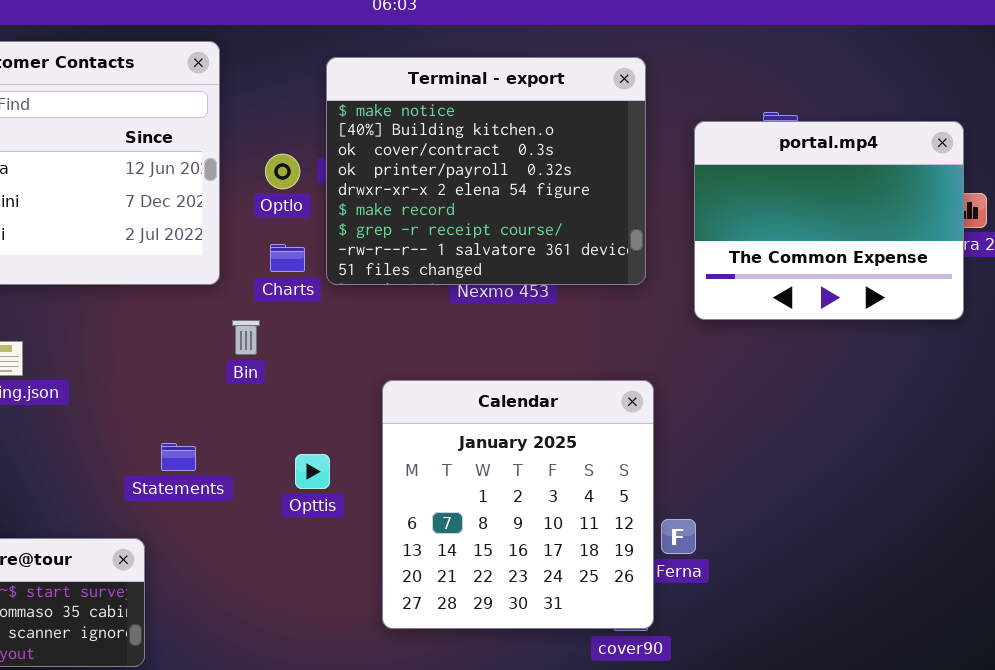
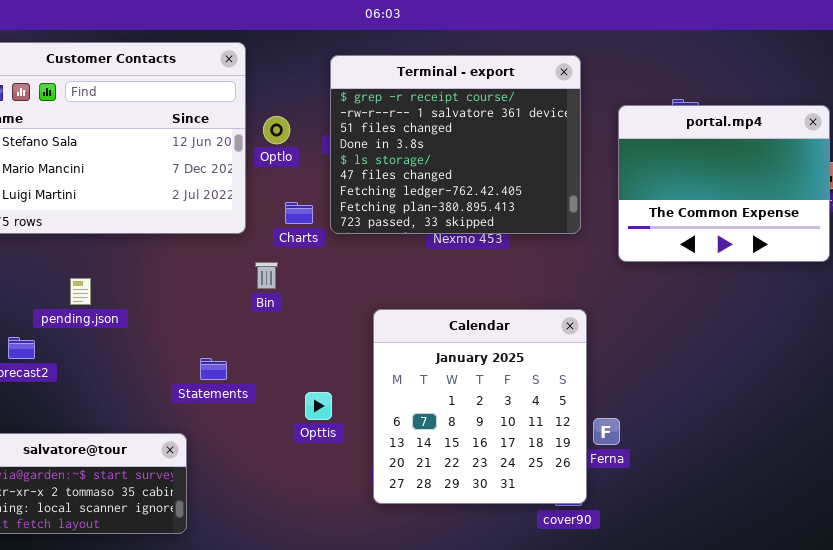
Terminal - export: [326,57,646,285] -> [330,55,581,234], scrolled down 6 rows
Optlo: [265,154,300,189] -> [263,116,290,144], moved
Opttis: [295,454,330,489] -> [305,392,332,420], moved

